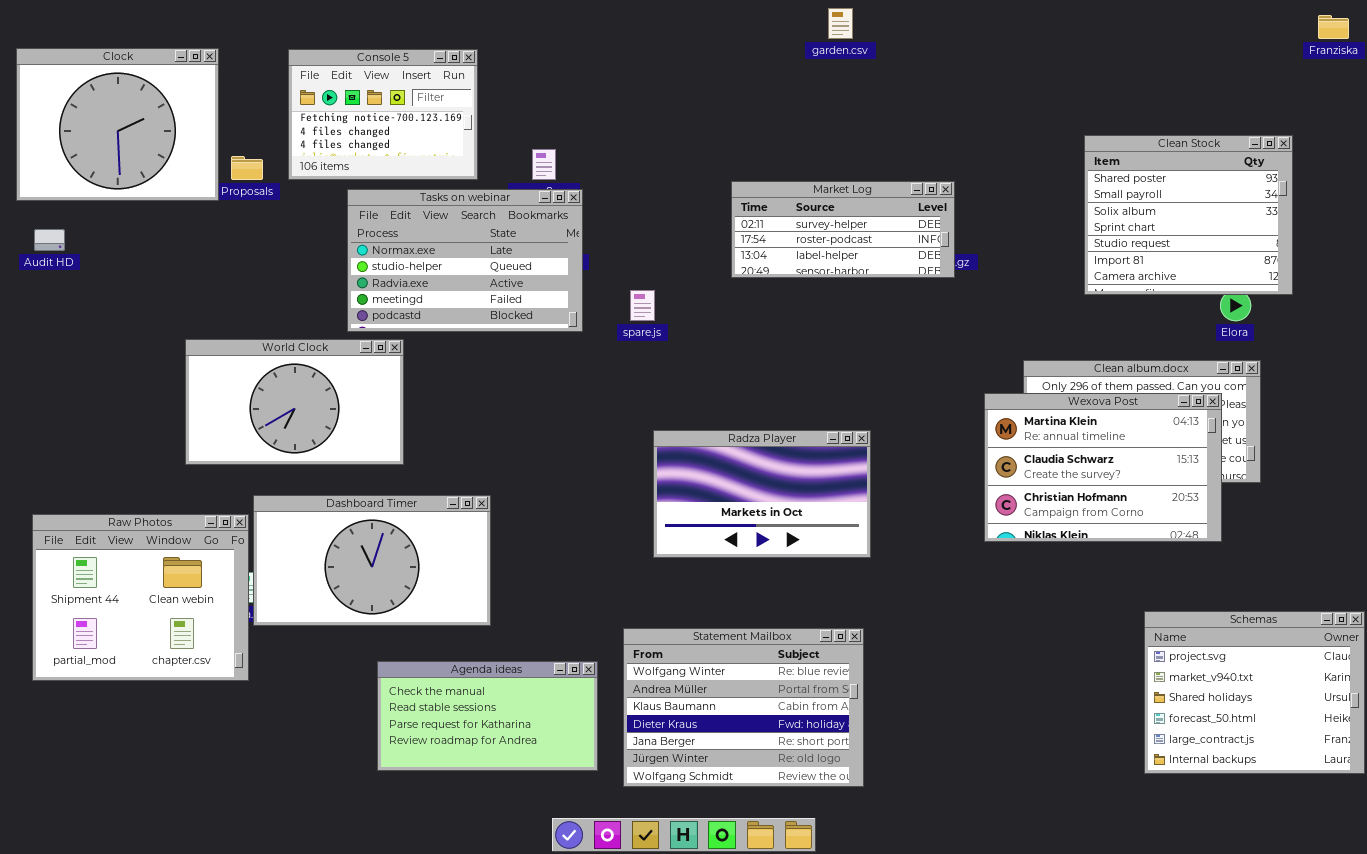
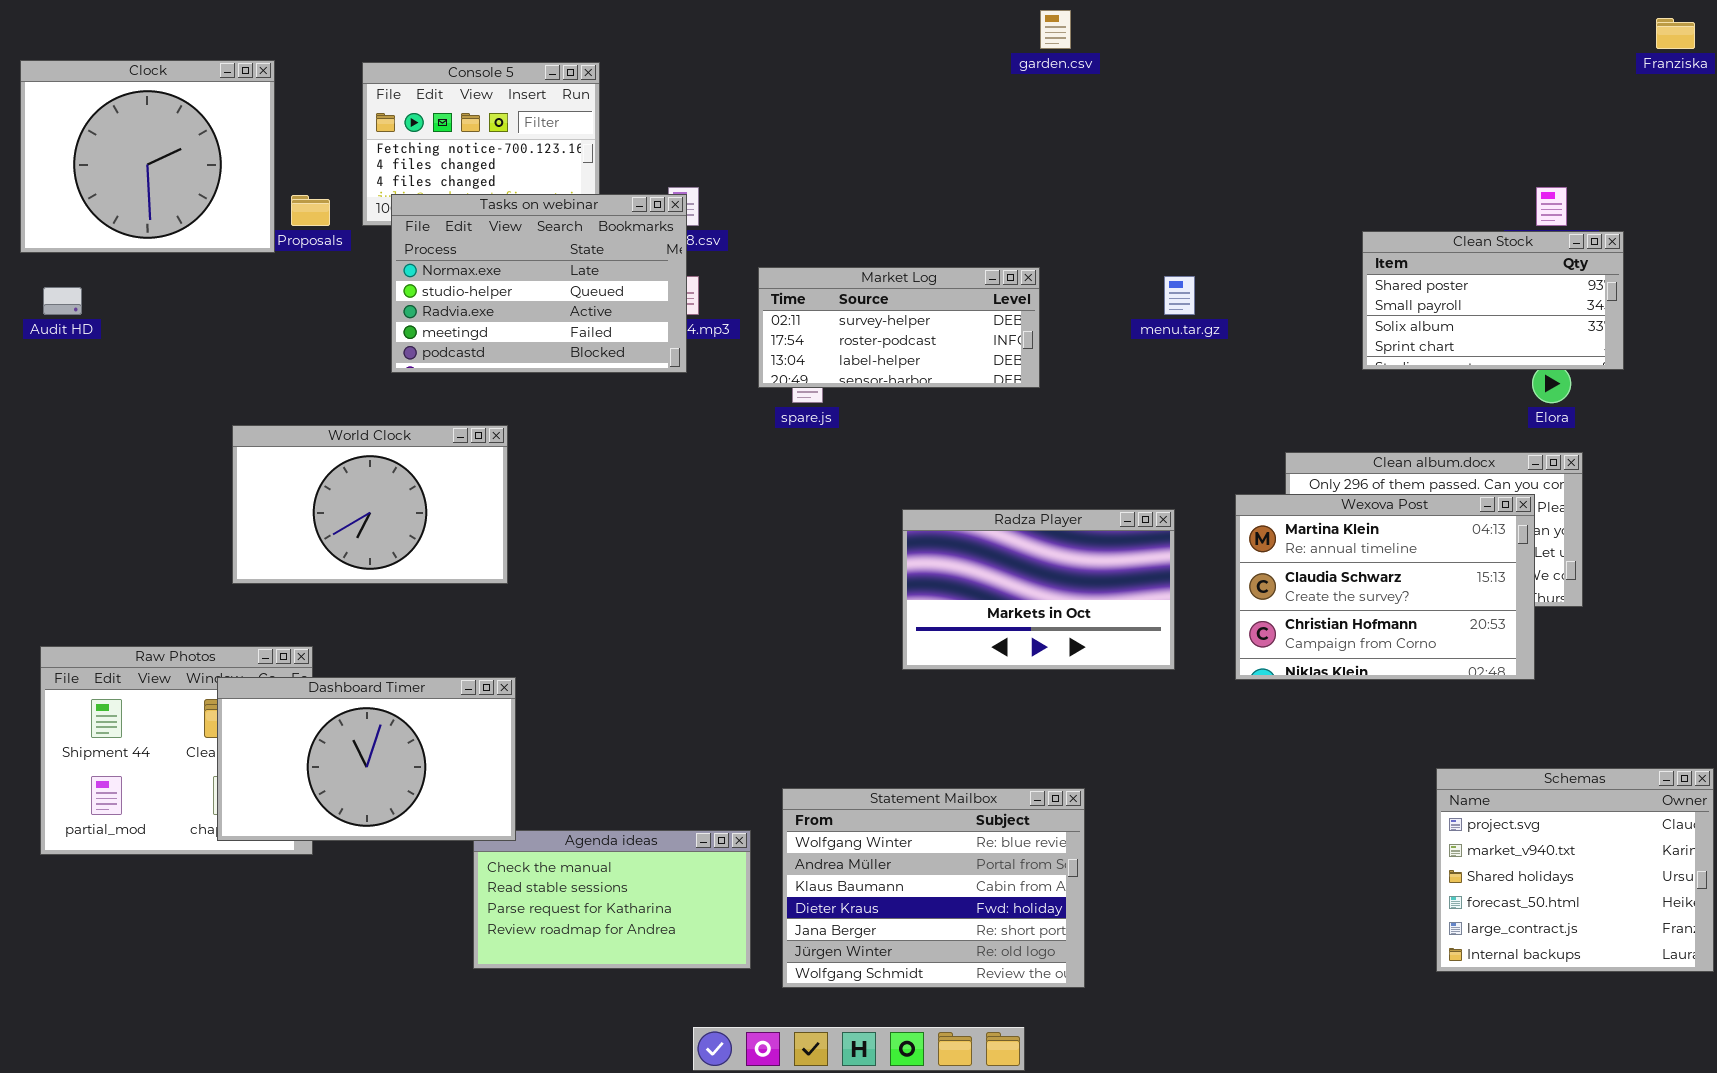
Clean Stock: [1084,135,1293,295] -> [1362,231,1624,370], resized
Market Log: [731,181,955,278] -> [758,267,1040,388], moved
Tasks on webinar: [347,189,583,332] -> [391,194,687,373], moved
Radza Player: [653,430,871,558] -> [902,509,1175,670], moved
Dashboard Timer: [253,495,491,626] -> [217,677,516,841], moved

